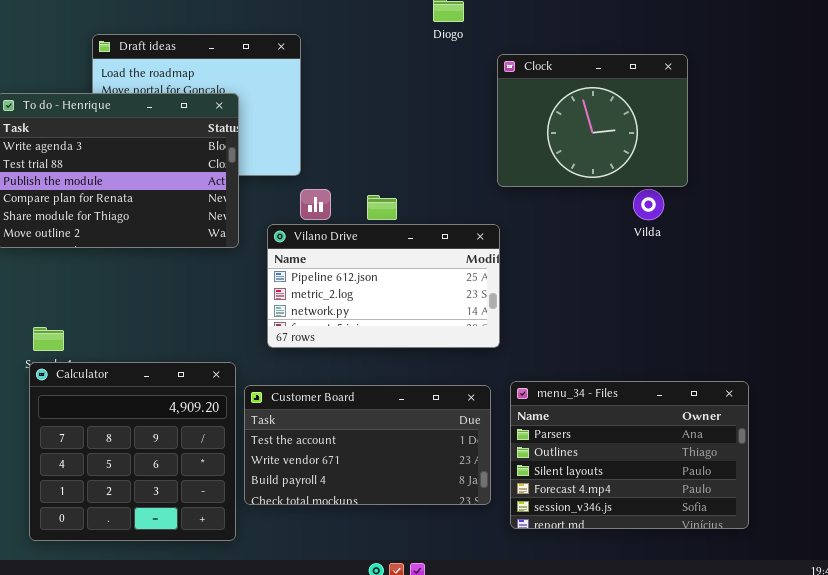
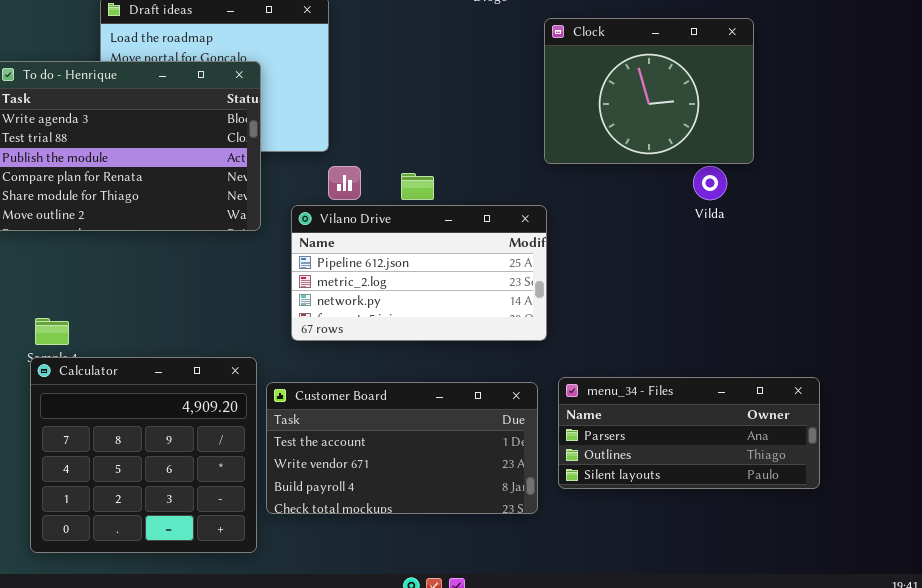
menu_34 - Files: [510,381,749,529] -> [558,377,820,489], resized

